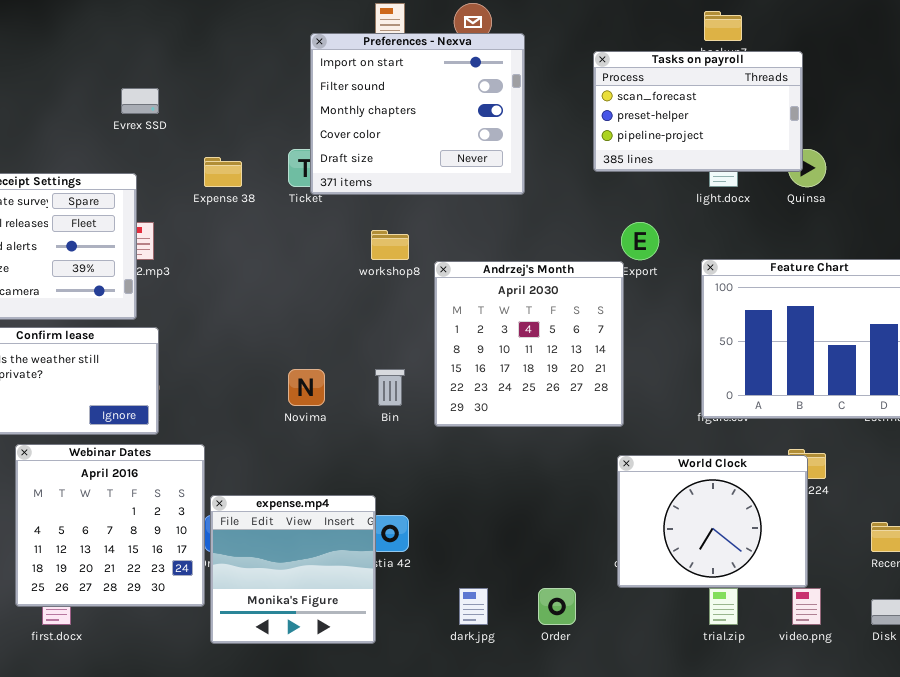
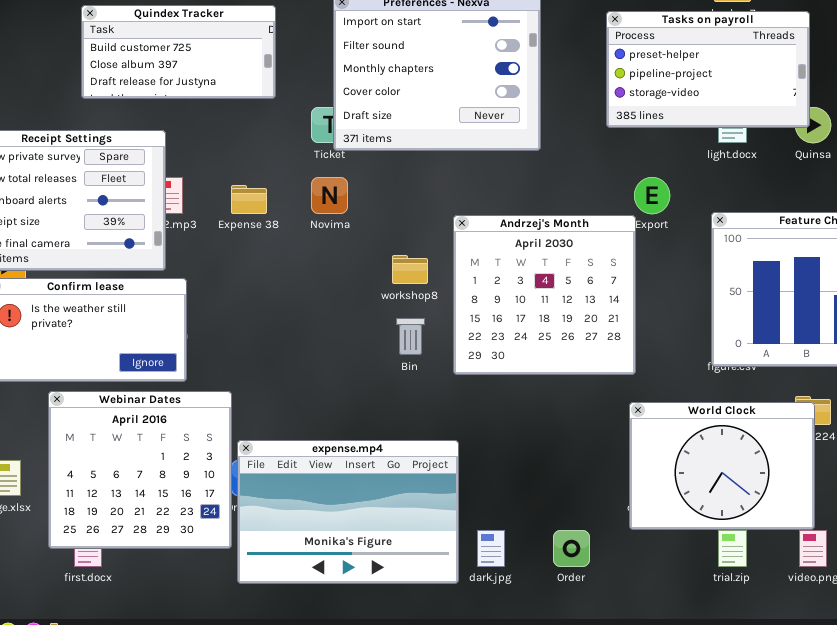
Quindex Tracker: none -> [81,5,276,99], opened
Tasks on payroll: [593,51,803,172] -> [606,11,810,128], scrolled down 1 row
Expense 38: [204,157,242,187] -> [231,185,267,214], moved
workshop8: [371,230,409,260] -> [392,255,428,284], moved
Novima: [288,369,325,406] -> [311,177,348,214], moved
expense.mp4: [210,495,376,644] -> [237,440,459,584], resized

